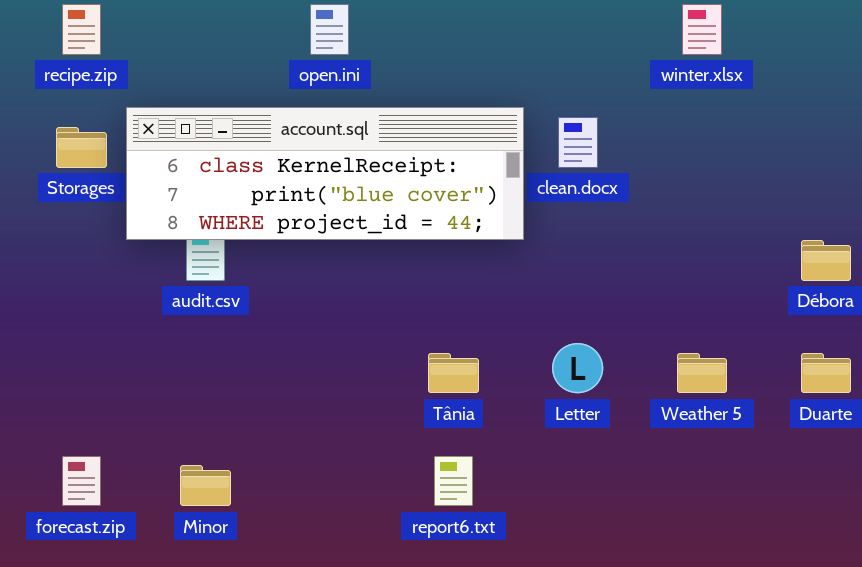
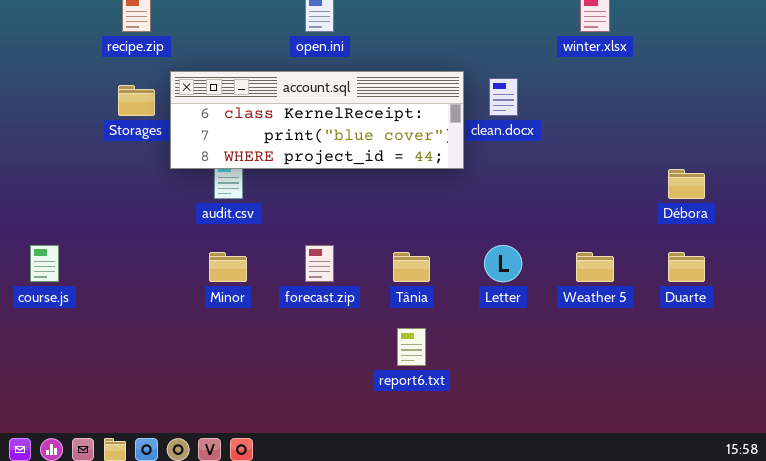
forecast.zip: [62,456,101,506] -> [305,245,334,282], moved
Minor: [180,465,231,506] -> [209,252,247,282], moved

